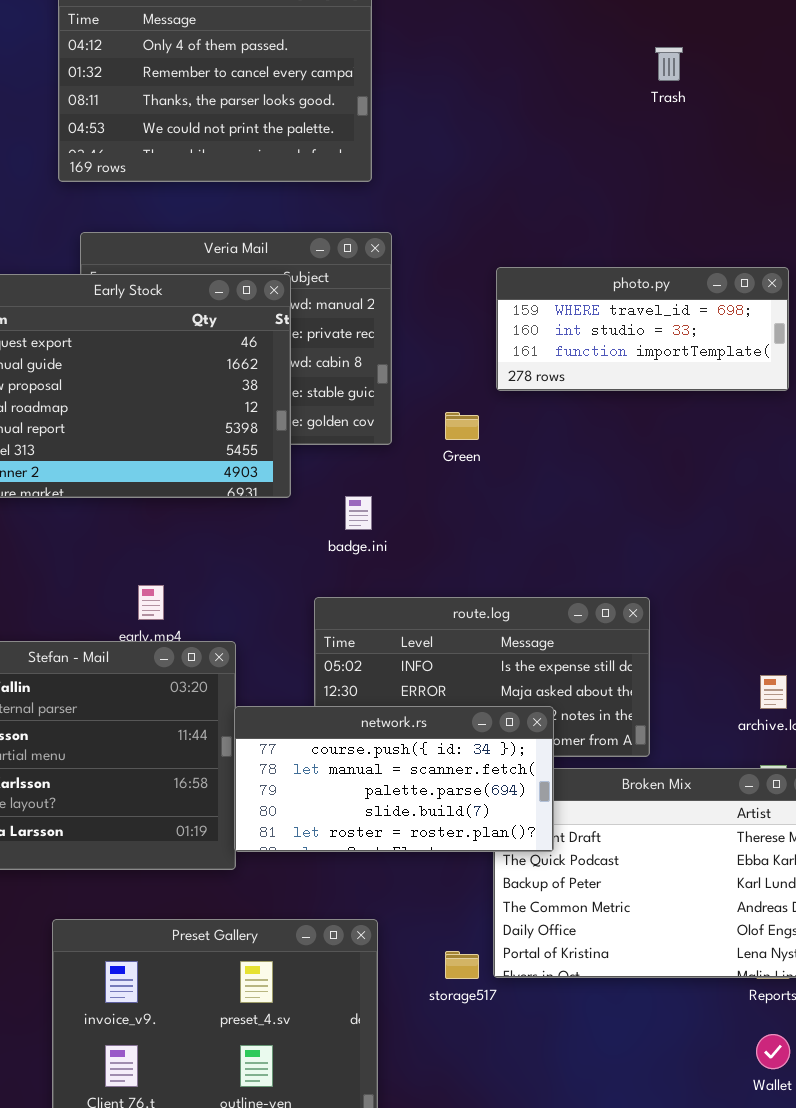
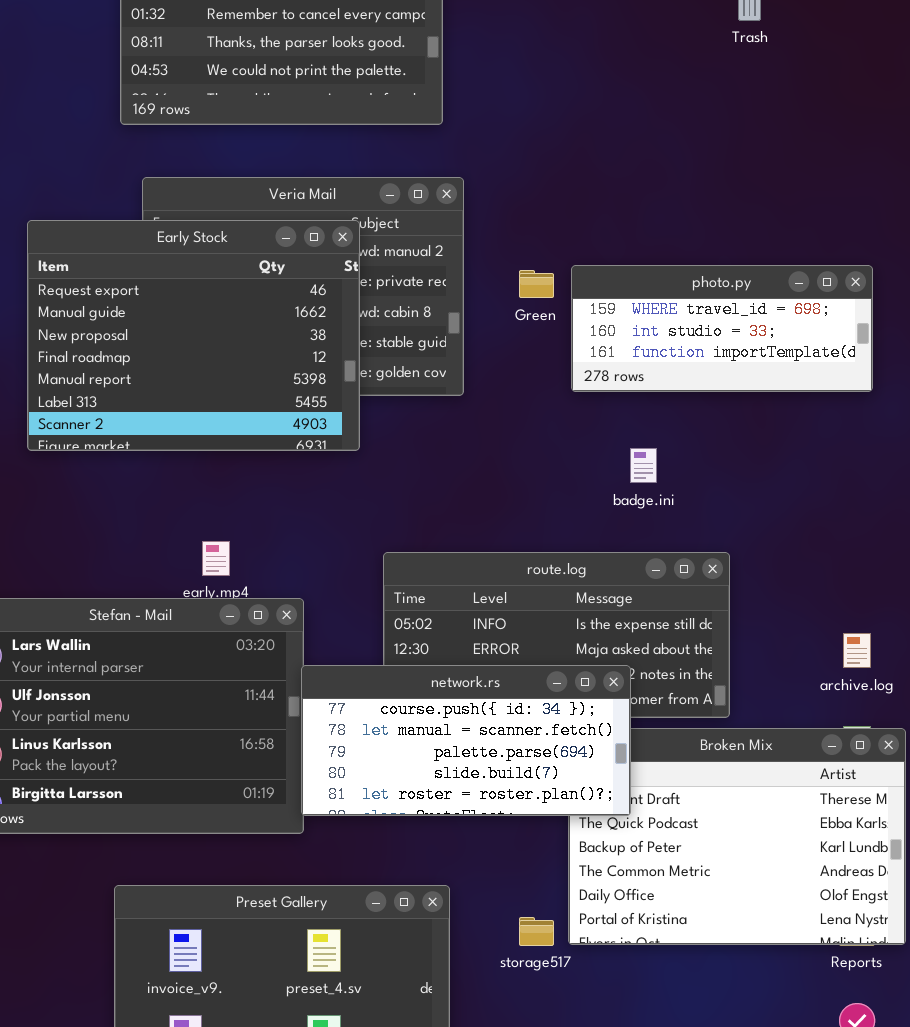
photo.py: [496,267,789,391] -> [571,265,873,392], moved
Green: [445,412,479,440] -> [519,270,554,298], moved
badge.ini: [345,496,372,530] -> [630,448,657,483], moved

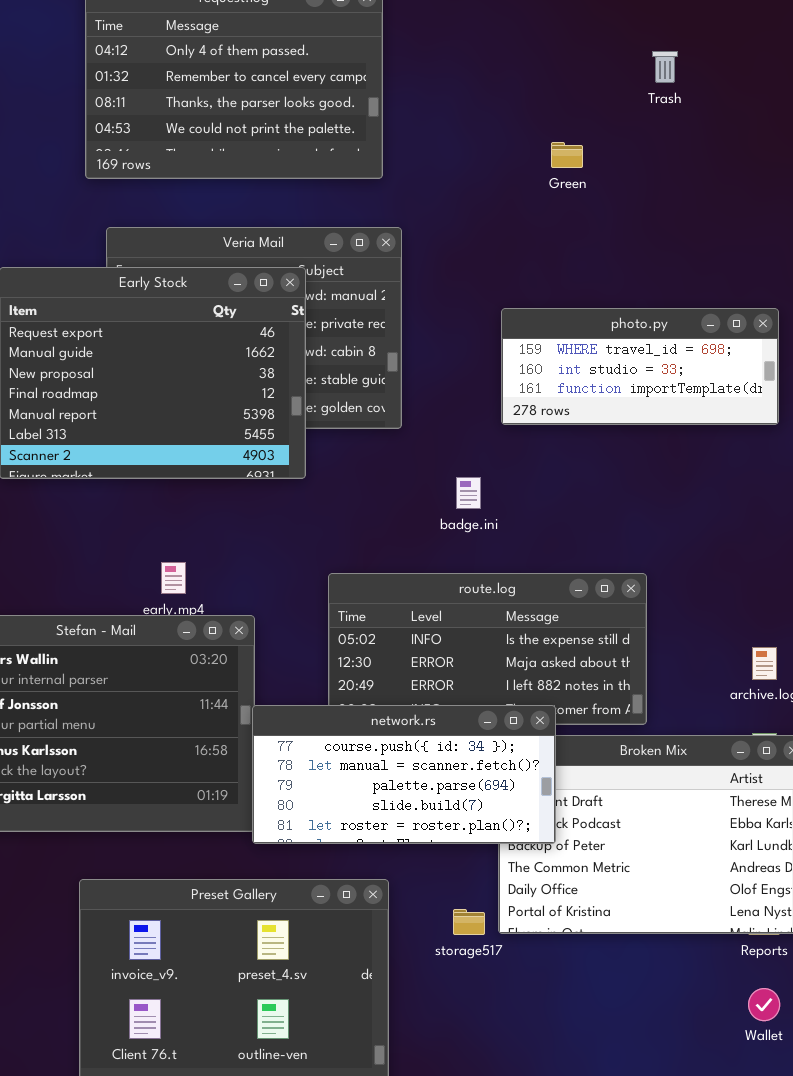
Green: [519,270,554,298] -> [551,142,583,168], moved
badge.ini: [630,448,657,483] -> [456,477,481,509], moved
network.rs: [301,665,631,816] -> [252,705,556,844], moved

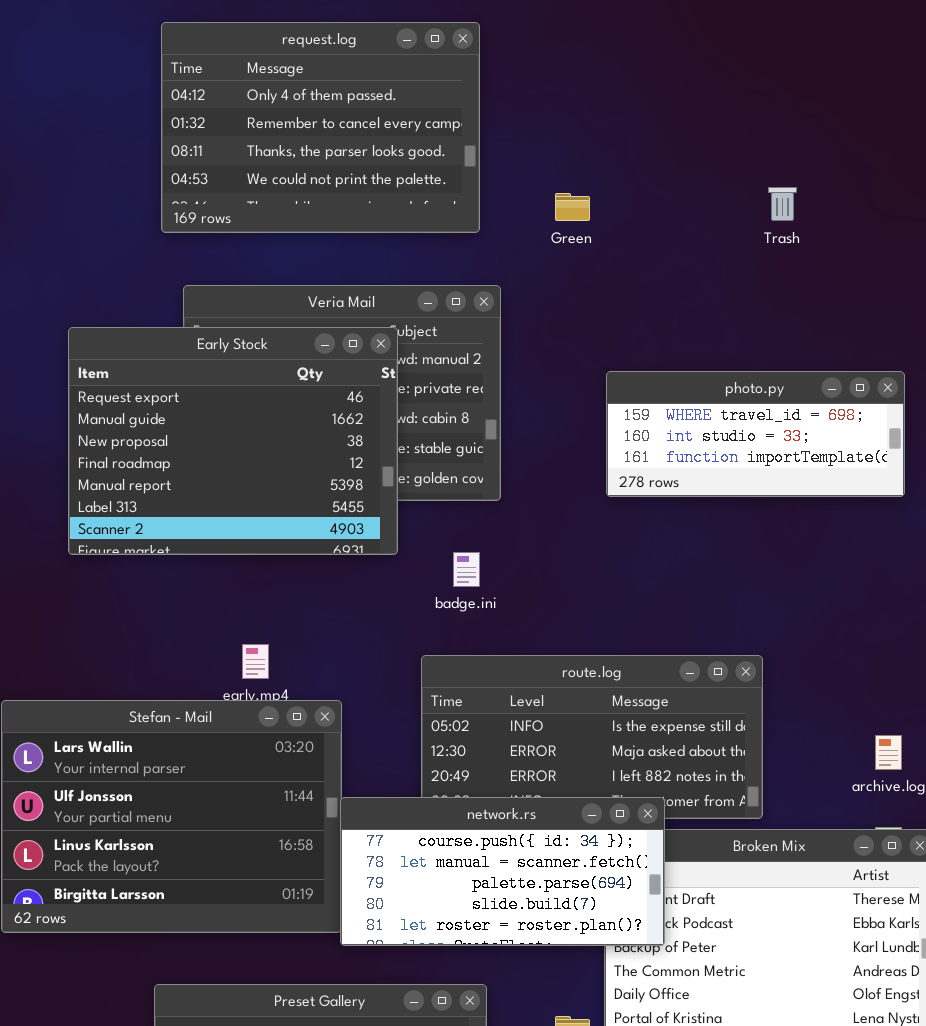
Trash: [652,51,678,83] -> [768,187,797,221], moved
Green: [551,142,583,168] -> [555,193,590,221], moved
badge.ini: [456,477,481,509] -> [453,552,480,587], moved

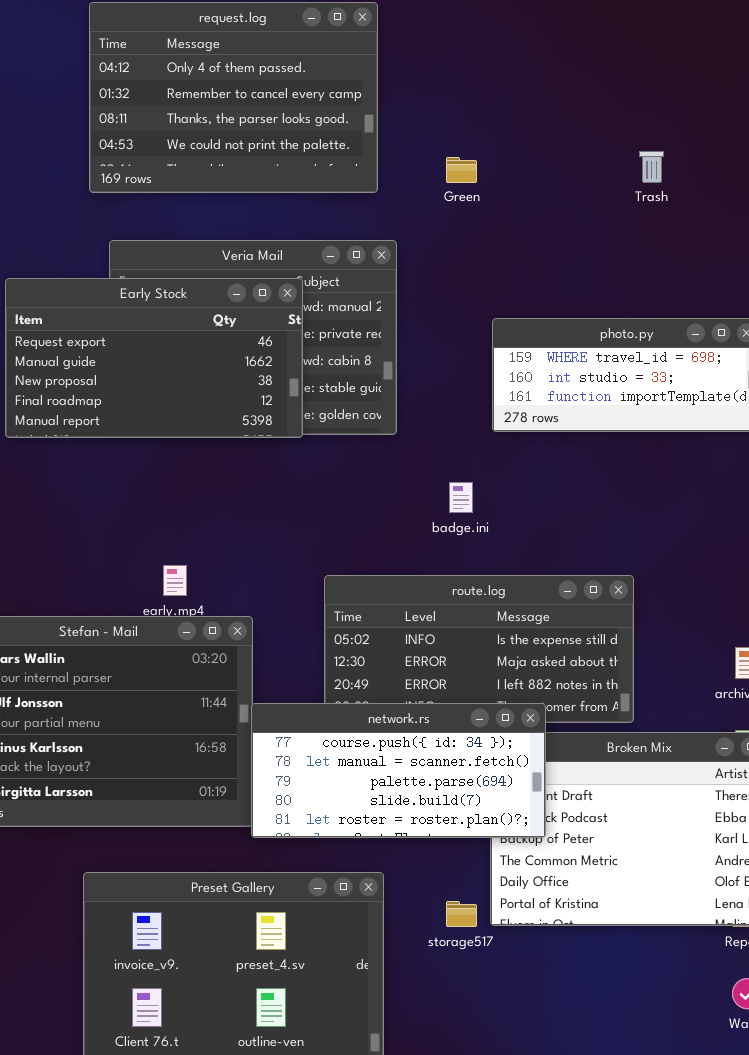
Early Stock: [68,327,398,555] -> [5,278,303,438], resized
badge.ini: [453,552,480,587] -> [449,482,473,513], moved

